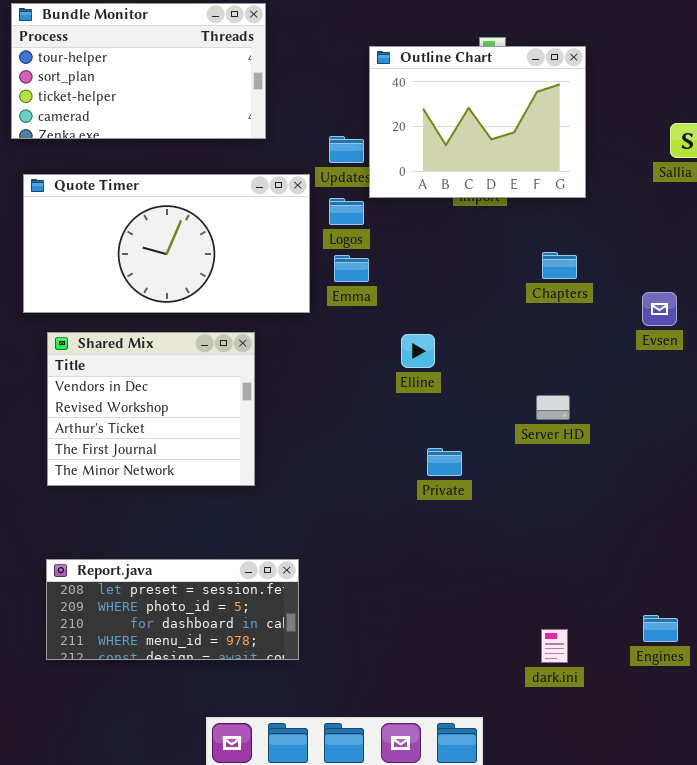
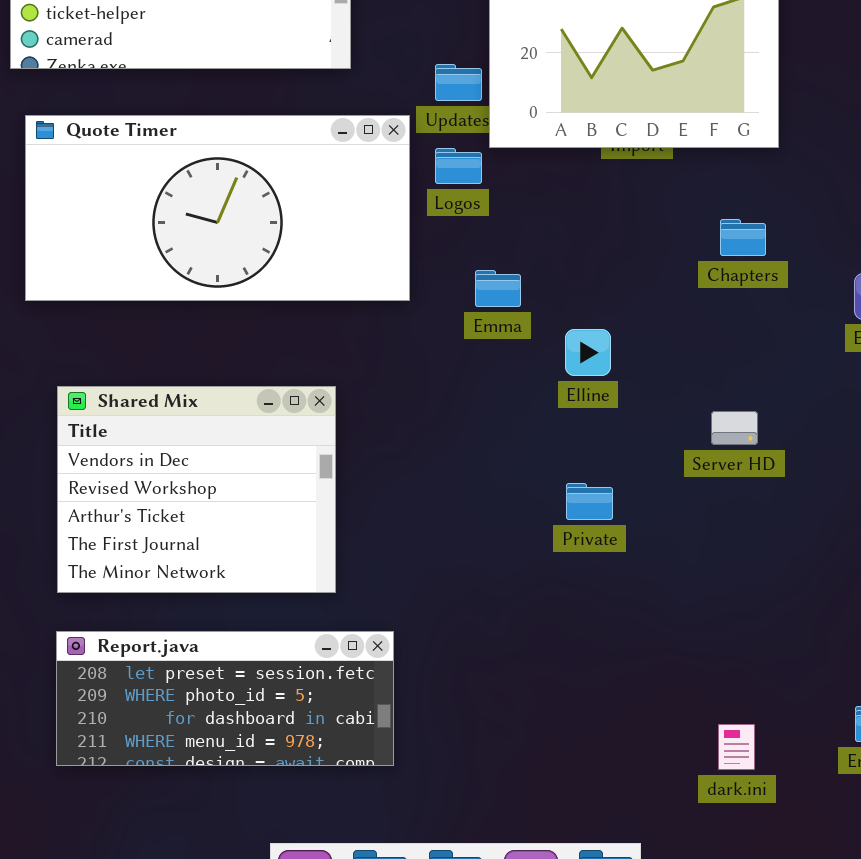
Emma: [334,255,369,282] -> [475,270,521,307], moved
Shared Mix: [47,332,255,486] -> [57,386,336,593], moved
Elline: [401,334,435,368] -> [565,329,611,376], moved

